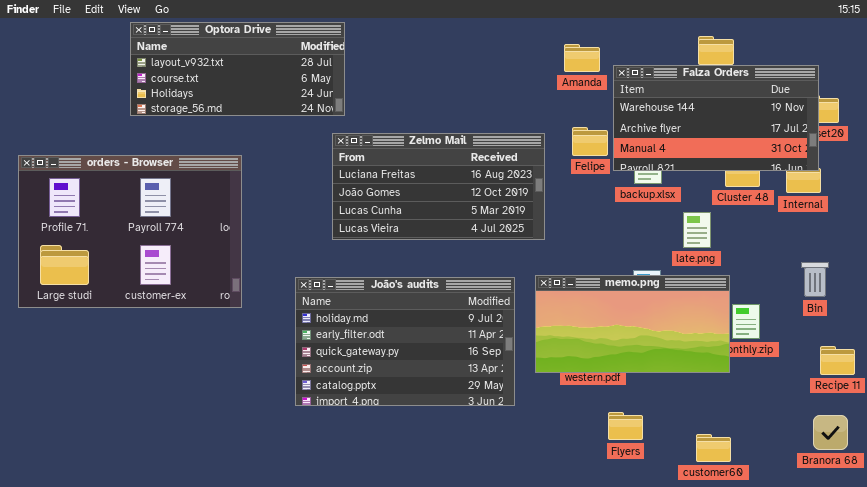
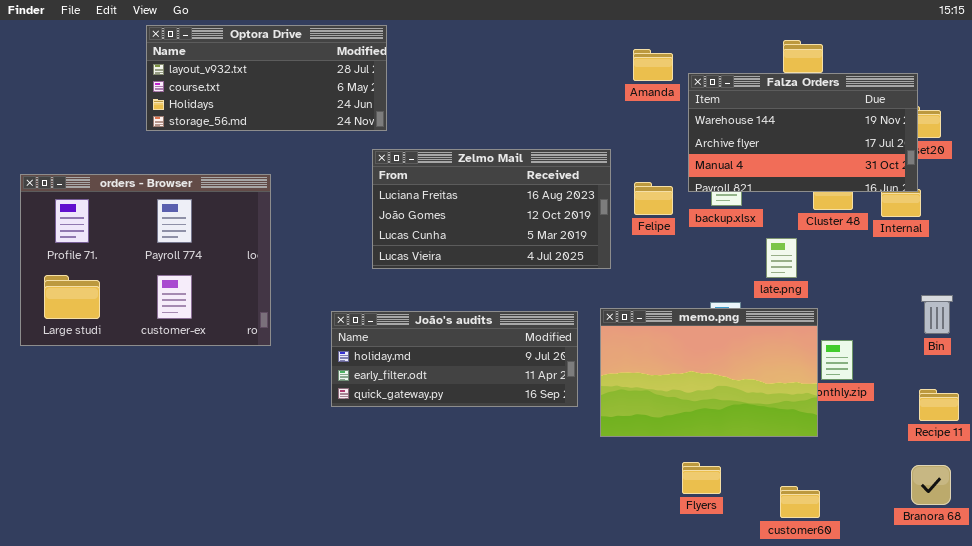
Felipe: [572,127,608,156] -> [634,182,673,215], moved
Bin: [801,262,829,297] -> [921,295,953,334], moved
memo.png: [535,275,730,373] -> [600,308,818,437], resized
João's audits: [295,277,515,406] -> [331,311,578,407], resized

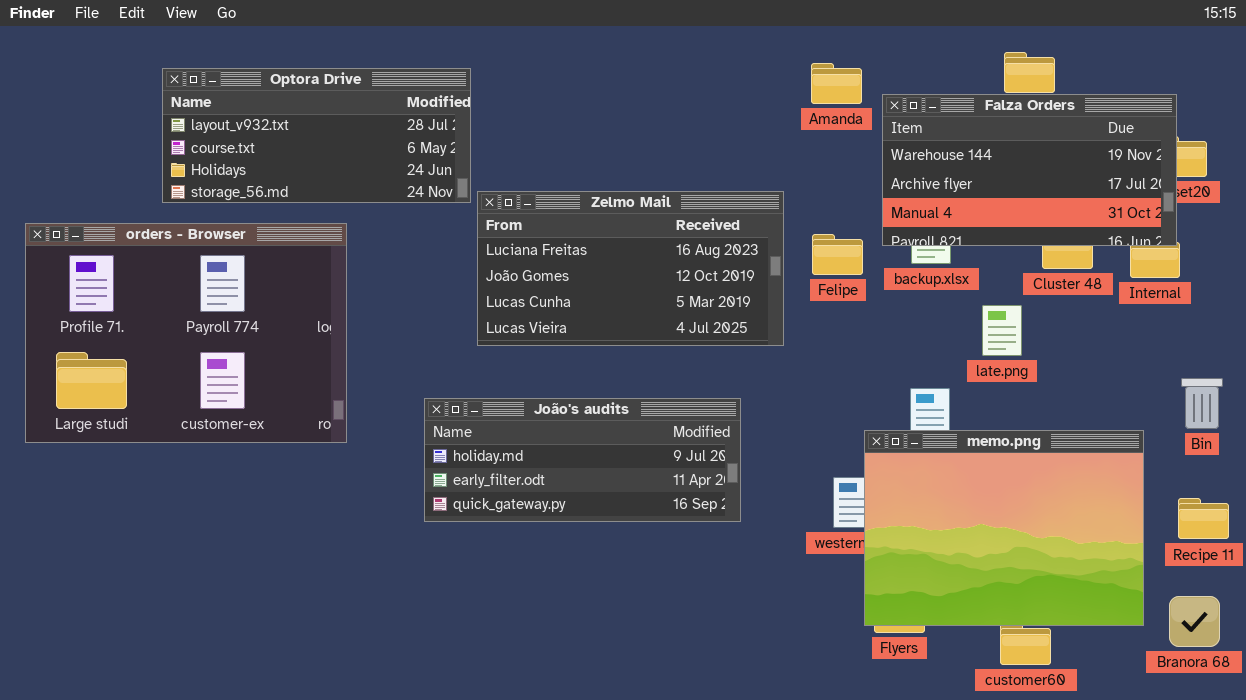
Optora Drive: [146,25,387,131] -> [162,68,471,203], moved
memo.png: [600,308,818,437] -> [864,430,1144,626], moved, resized

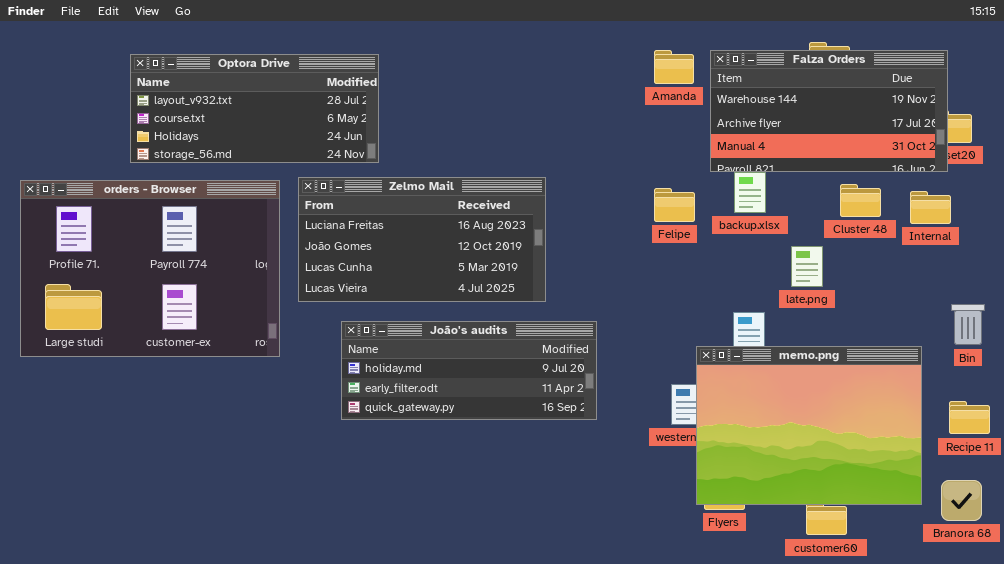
Falza Orders: [882,94,1177,246] -> [710,50,948,172], moved
Zelmo Mail: [477,191,784,346] -> [298,177,546,302], moved

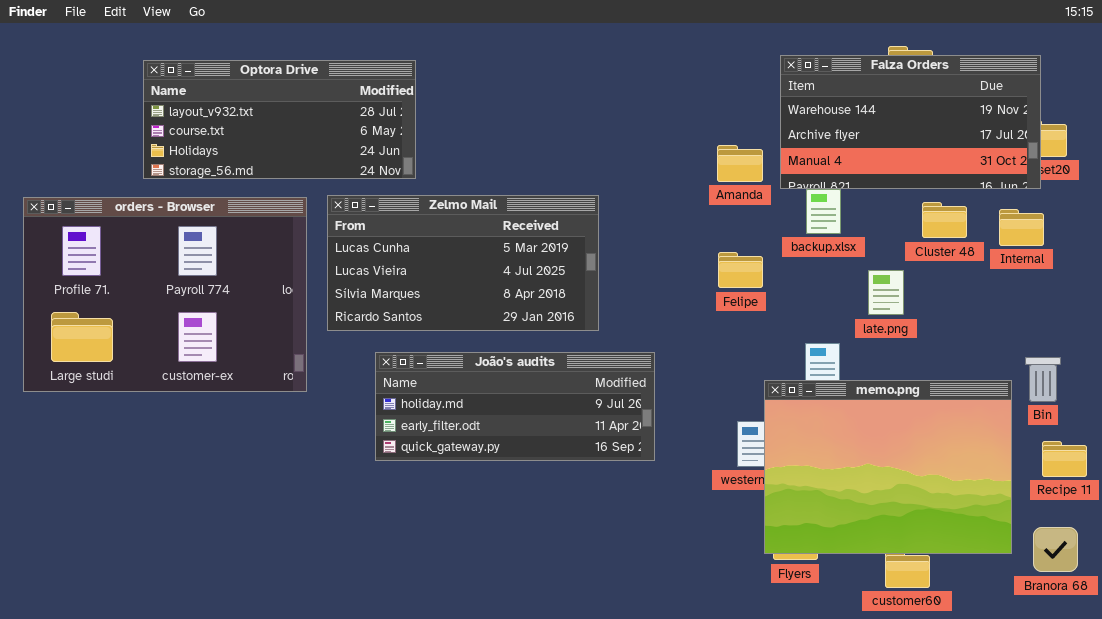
Amanda: [654,50,694,84] -> [717,145,763,182], moved
Zelmo Mail: [298,177,546,302] -> [327,195,599,331], scrolled down 2 rows
Felipe: [654,188,695,222] -> [718,252,763,288], moved
Bin: [951,304,985,345] -> [1025,357,1061,402], moved

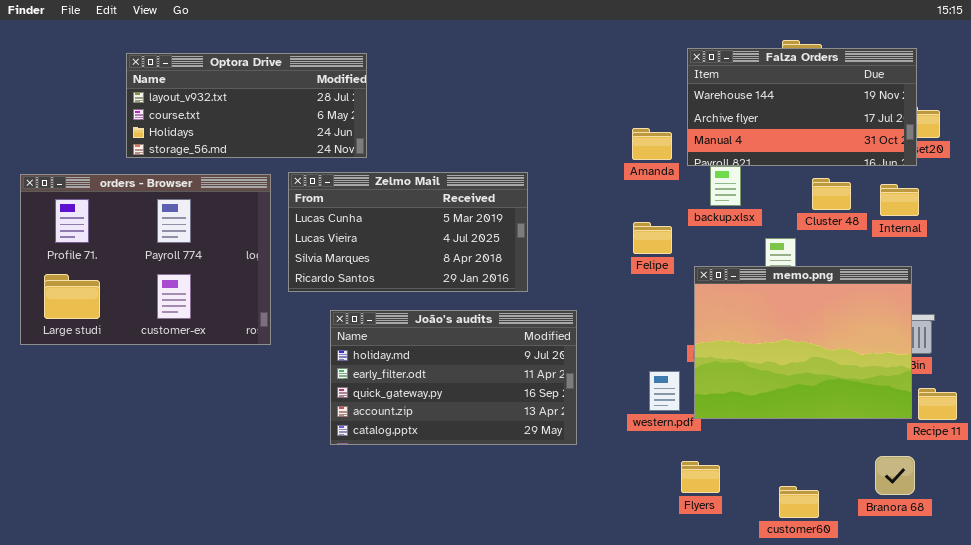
João's audits: [375,352,655,461] -> [330,310,577,445], resized
memo.png: [764,380,1012,554] -> [694,266,912,419], moved
Branora 68: [1033,527,1078,572] -> [875,456,915,495], moved

